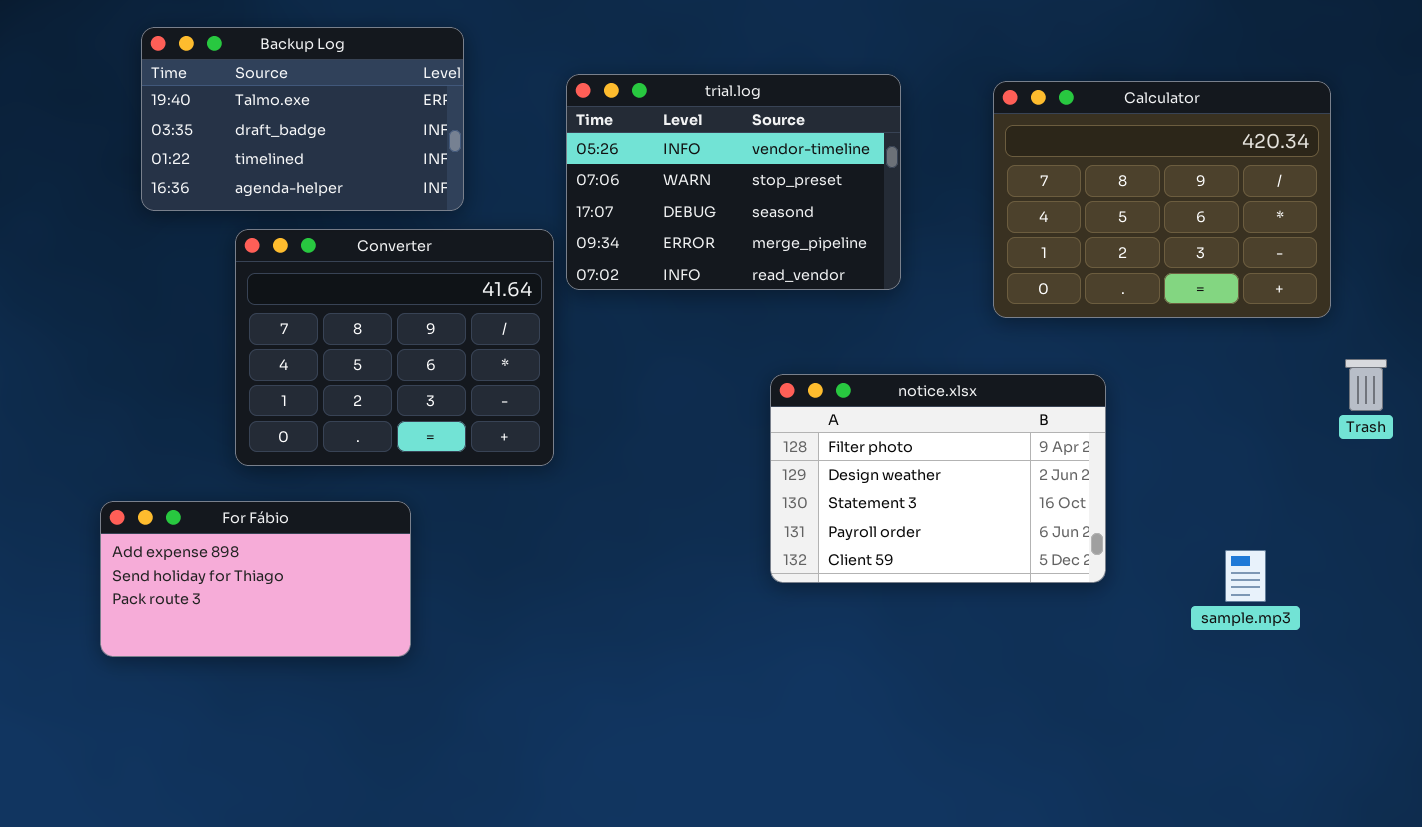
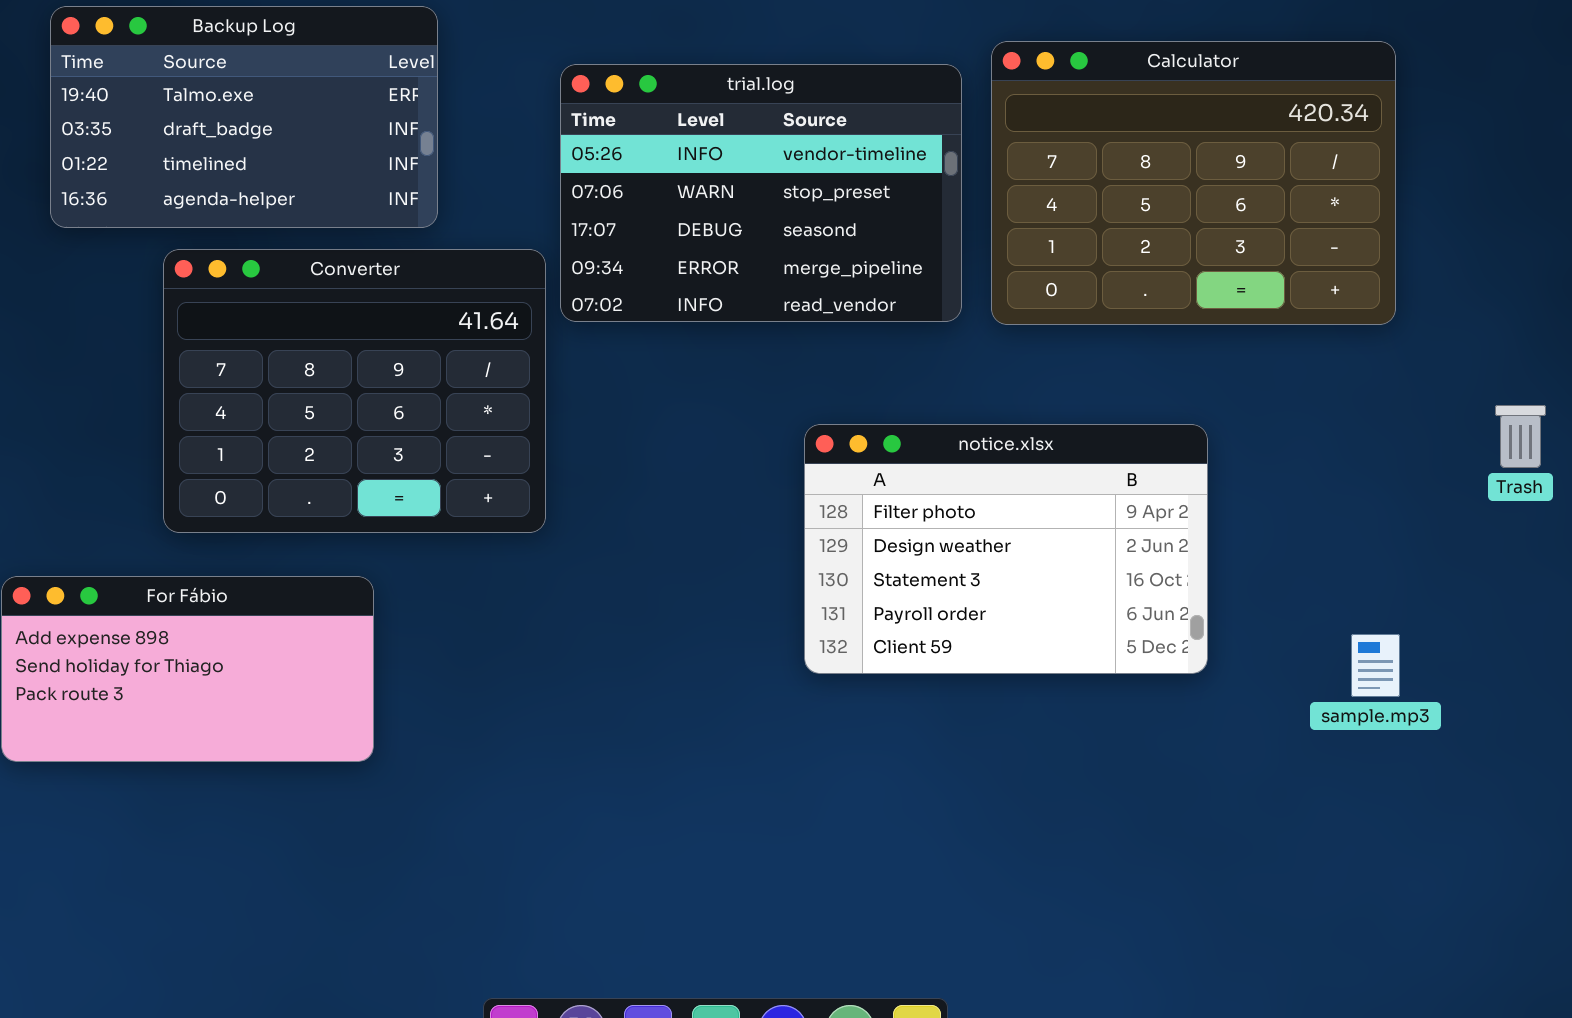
Calculator: [993,81,1331,318] -> [991,41,1396,325], moved

